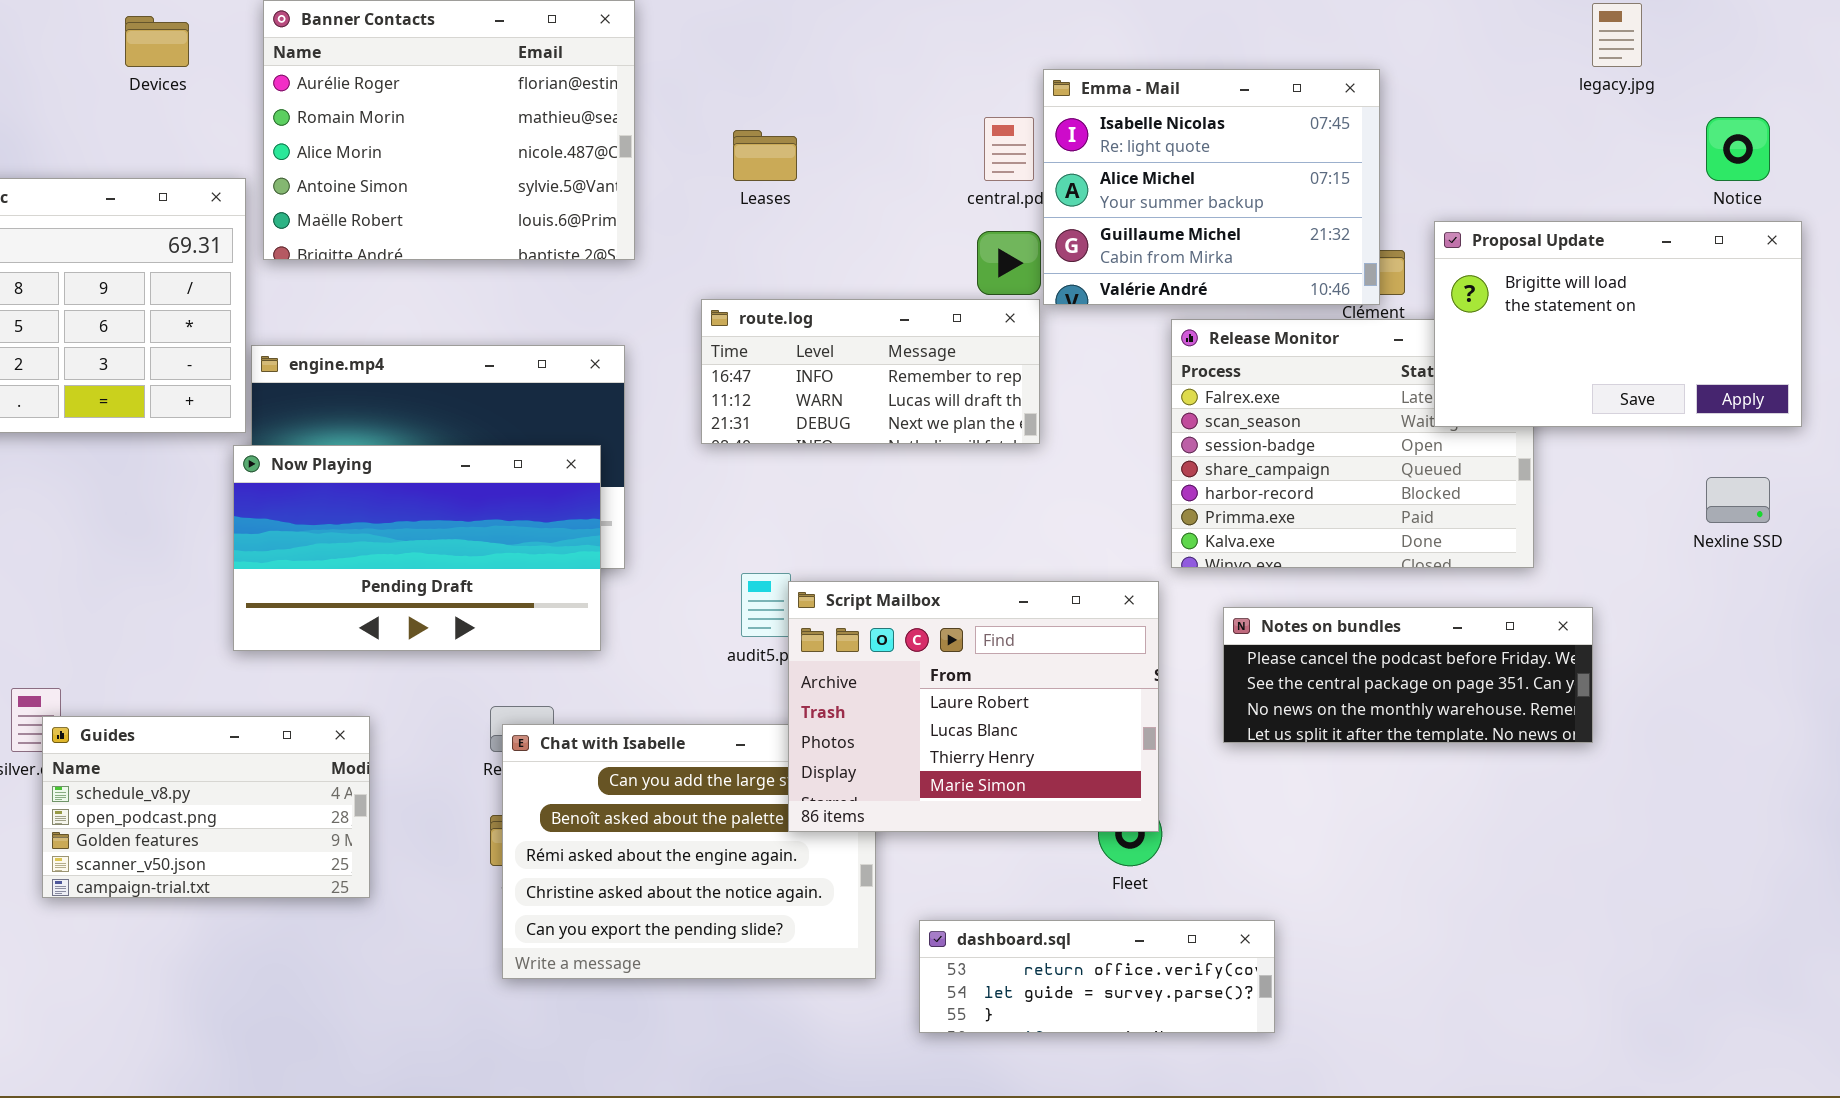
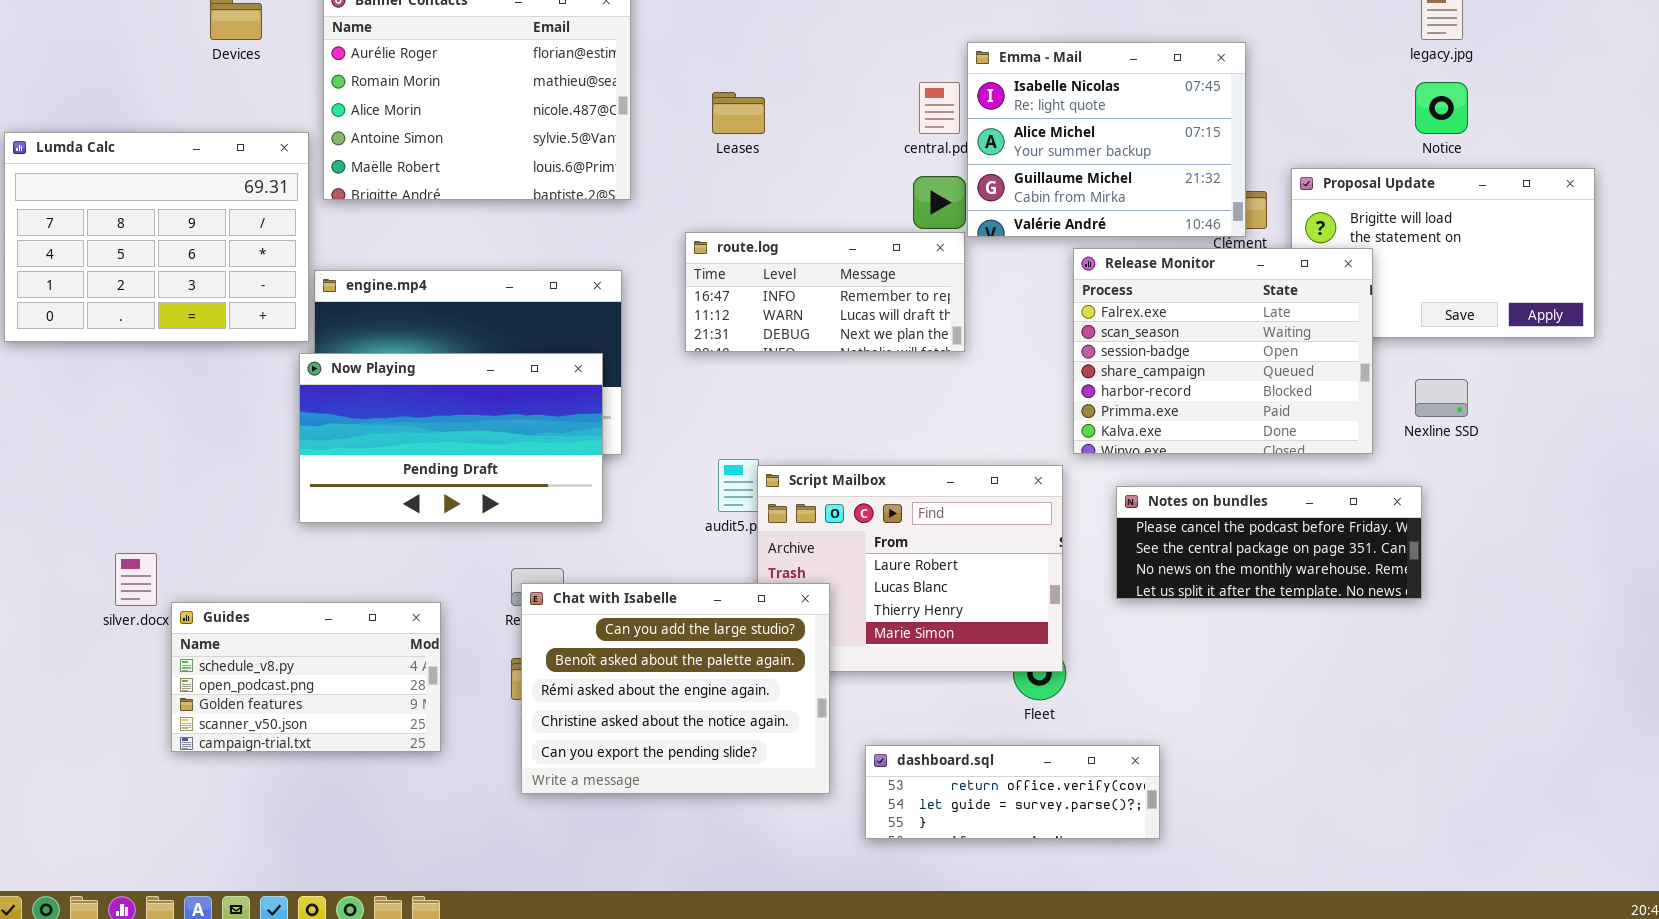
Notice: [1706,117,1770,181] -> [1415,82,1468,134], moved
Release Monitor: [1171,319,1534,568] -> [1073,248,1373,454], raised
Nexline SSD: [1706,477,1770,523] -> [1415,379,1468,417], moved
Guides: [42,716,370,898] -> [171,602,441,752], moved
Chat with Isabelle: [502,724,876,979] -> [521,583,830,794], raised

